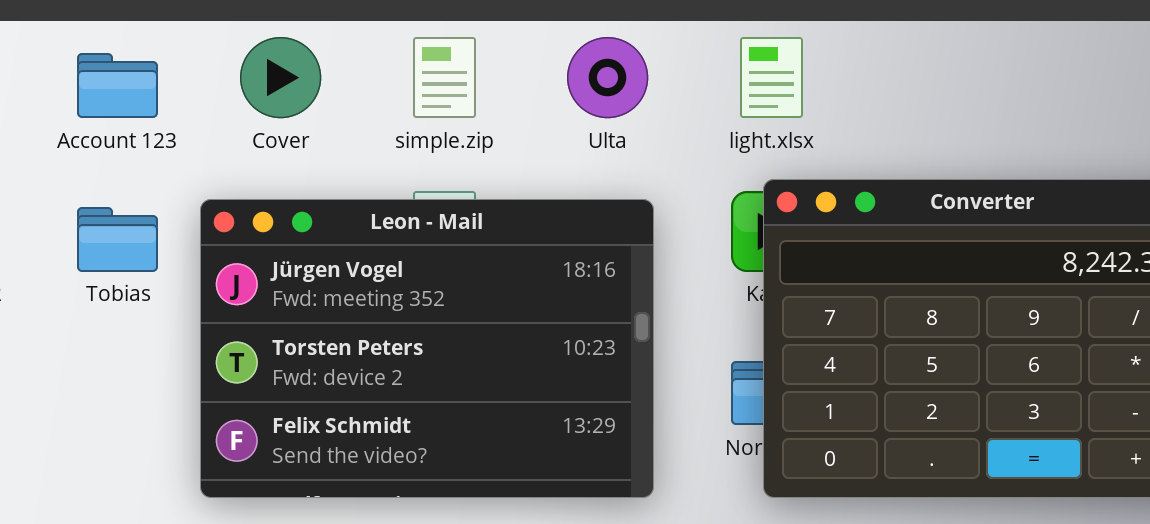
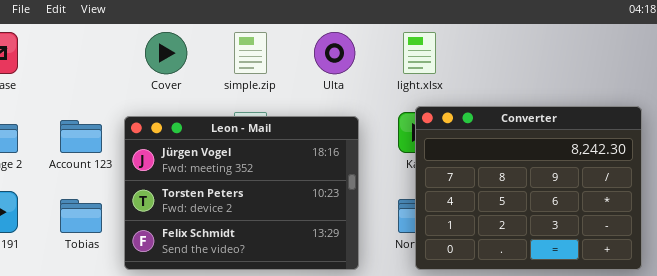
Account 123: [77,53,158,118] -> [60,120,102,153], moved
Tobias: [77,207,158,272] -> [60,199,102,233], moved

